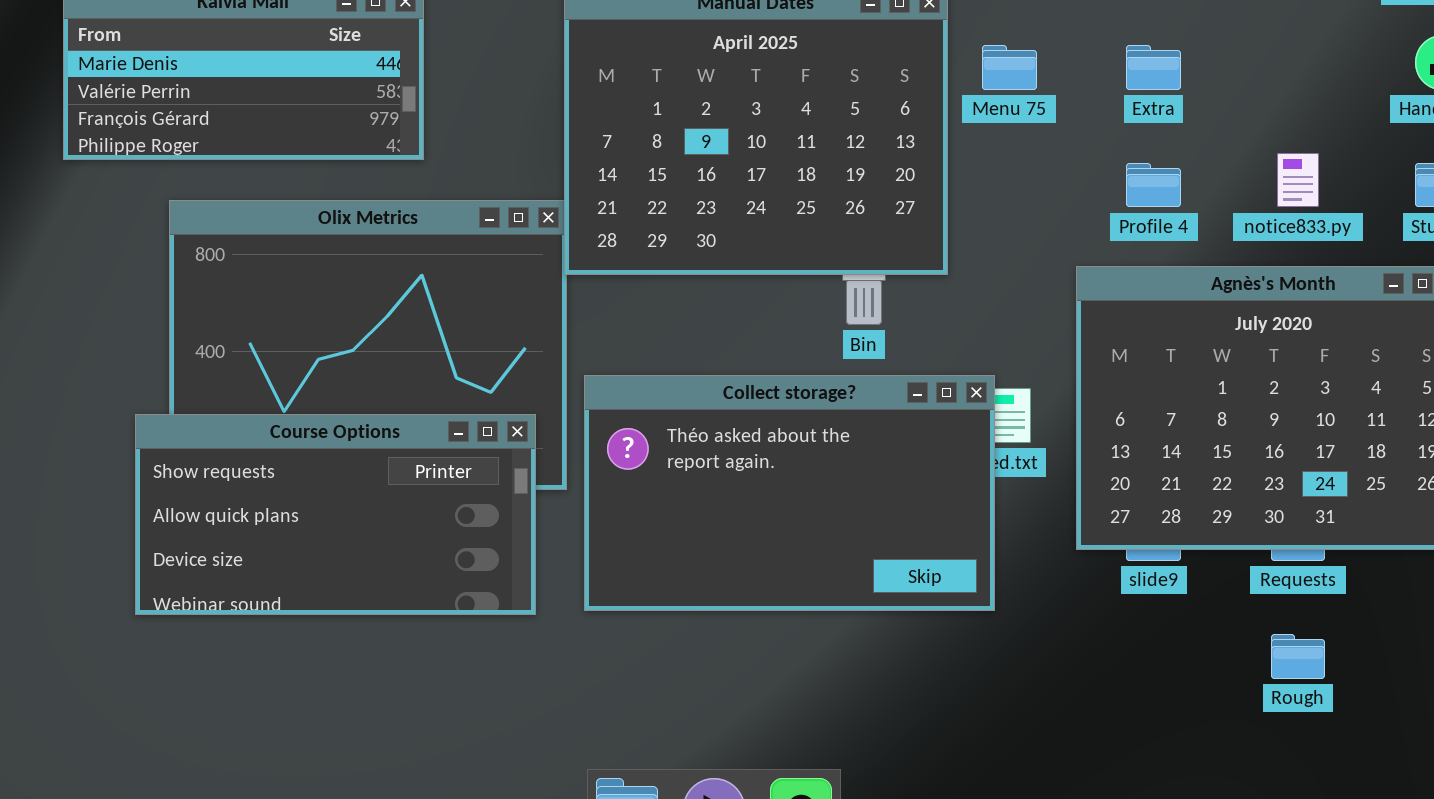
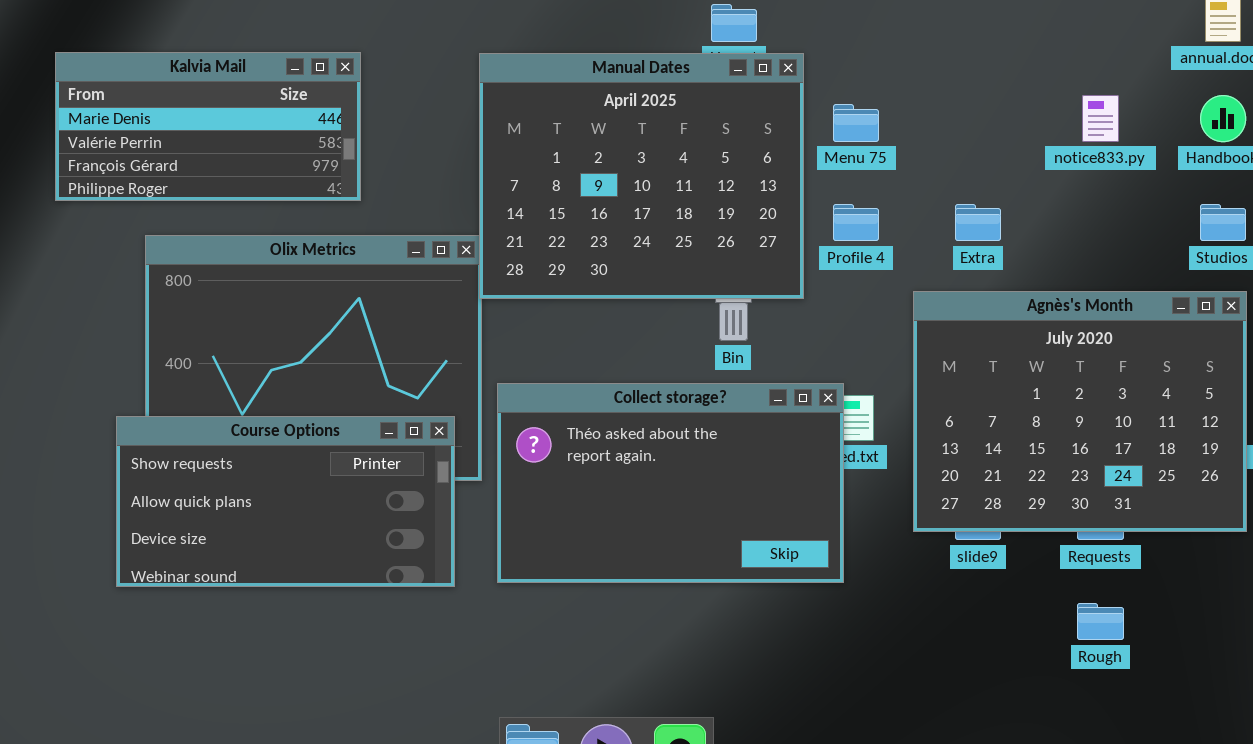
Extra: [1126,45,1181,90] -> [955,204,1001,241], moved
notice833.py: [1277,153,1319,207] -> [1082,95,1119,142], moved
Profile 4: [1126,163,1181,207] -> [833,204,879,241], moved

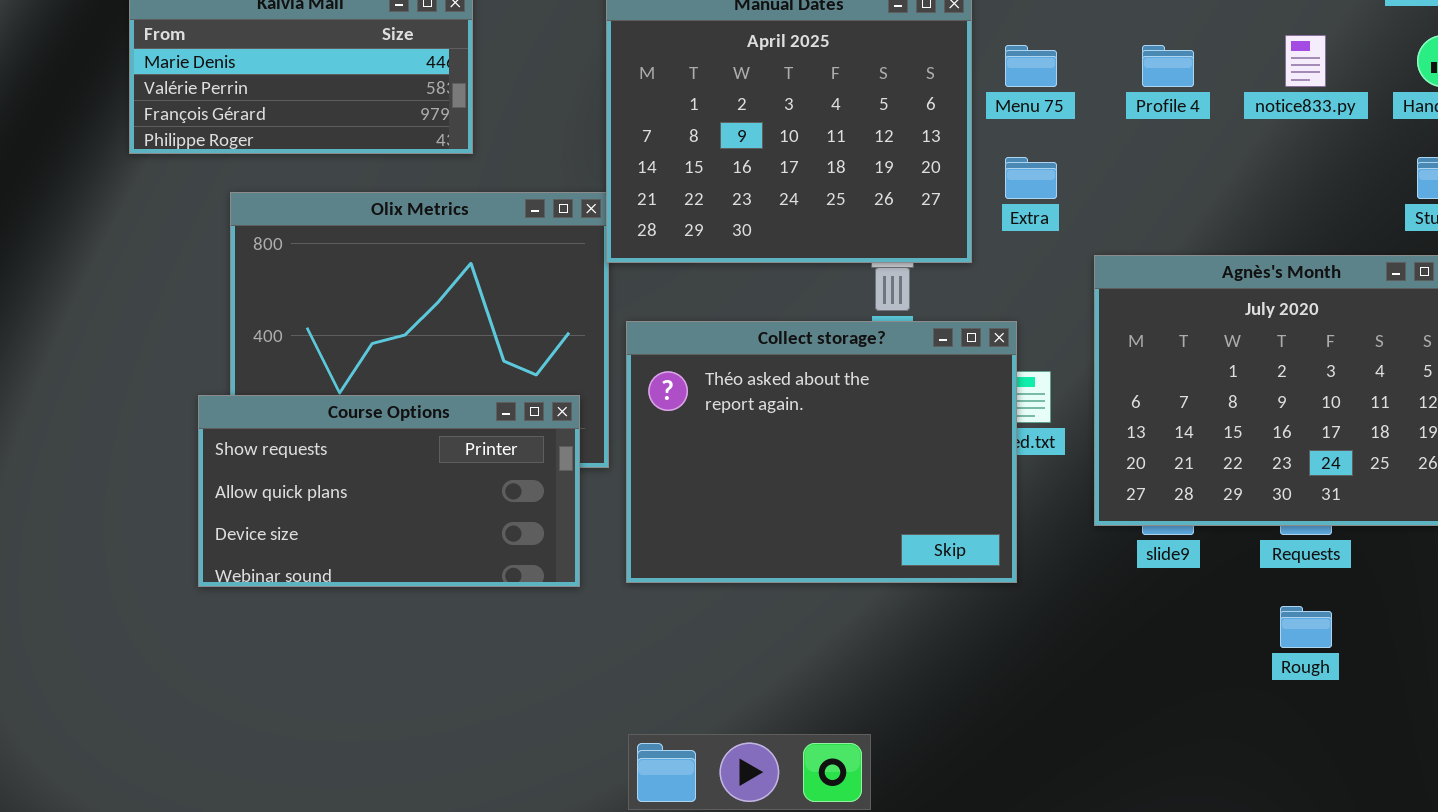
Profile 4: [833,204,879,241] -> [1142,45,1194,87], moved
Extra: [955,204,1001,241] -> [1005,157,1057,199], moved
Collect storage?: [497,383,844,583] -> [626,321,1017,583], resized

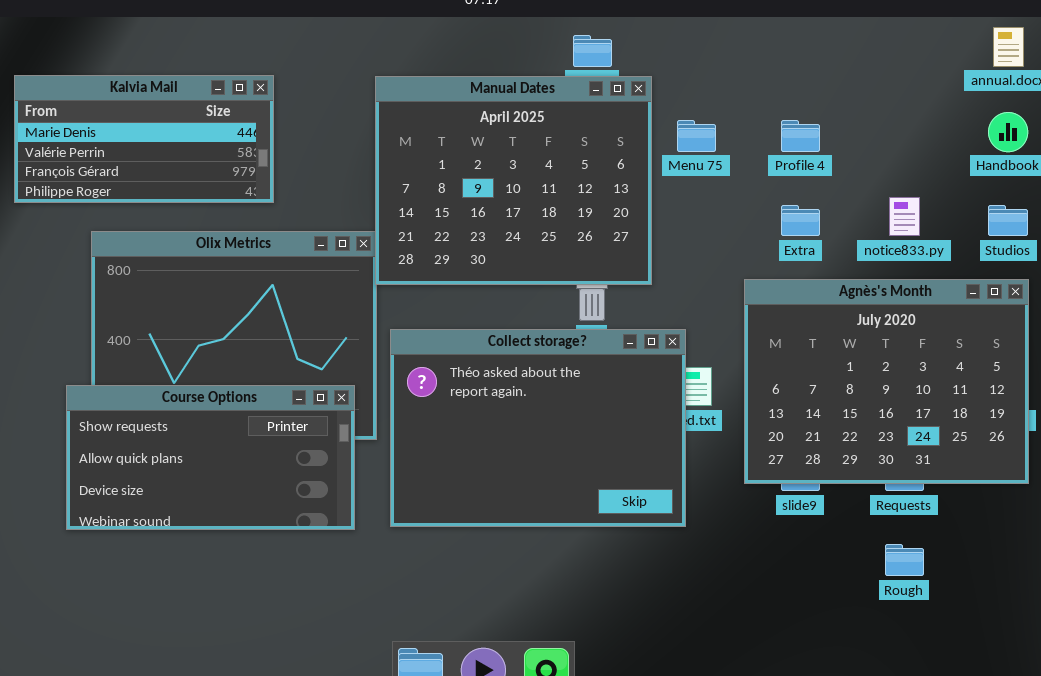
notice833.py: [1285,35,1326,87] -> [889,197,920,236], moved
Extra: [1005,157,1057,199] -> [781,205,820,236], moved

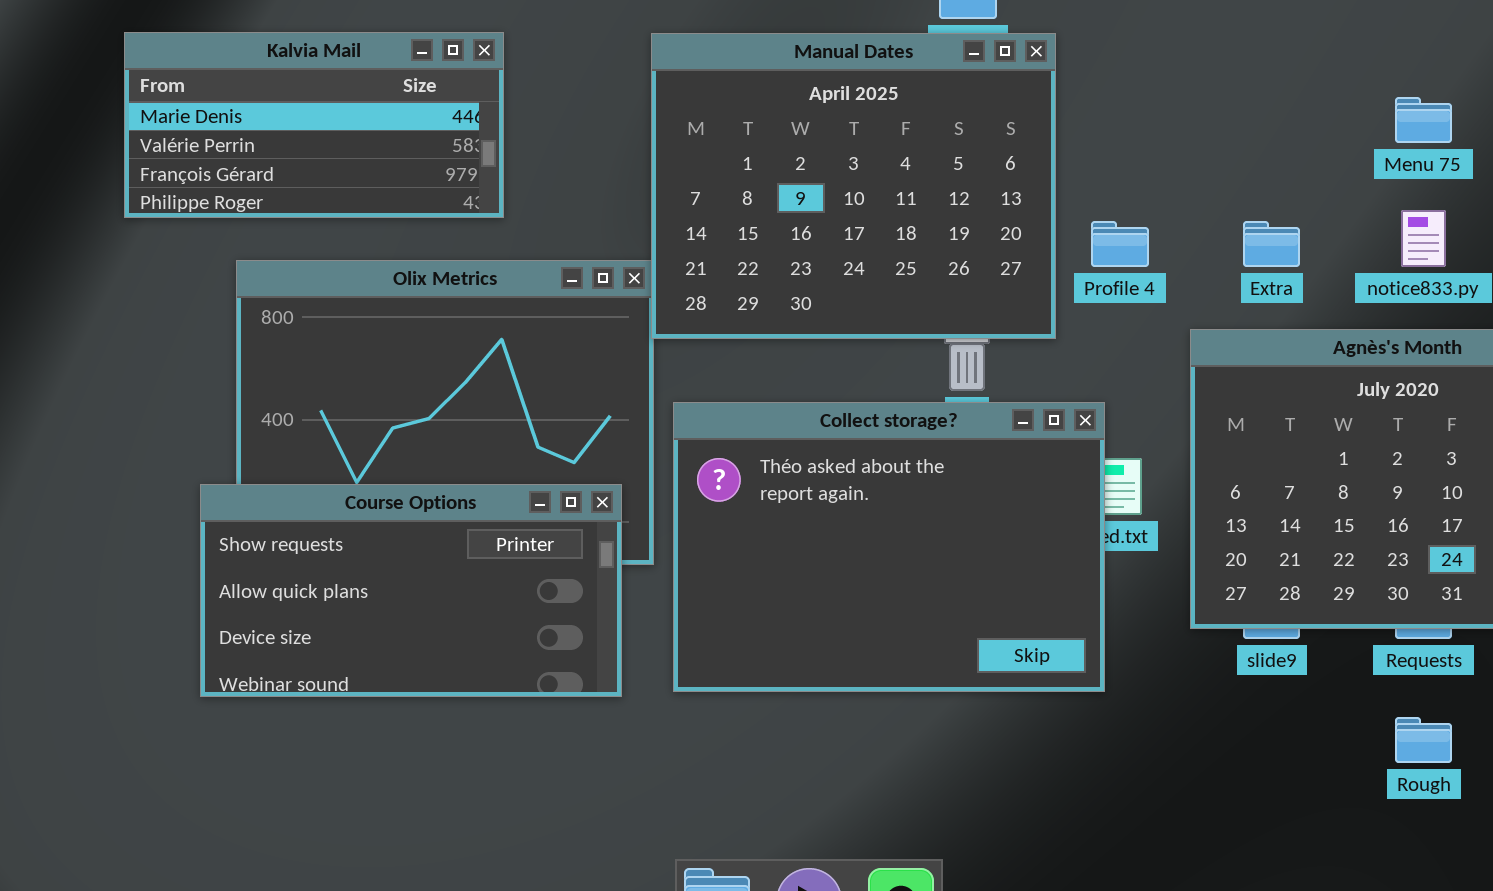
Menu 75: [677,120,716,152] -> [1395,97,1452,143], moved
Profile 4: [781,120,820,152] -> [1091,221,1149,267], moved

